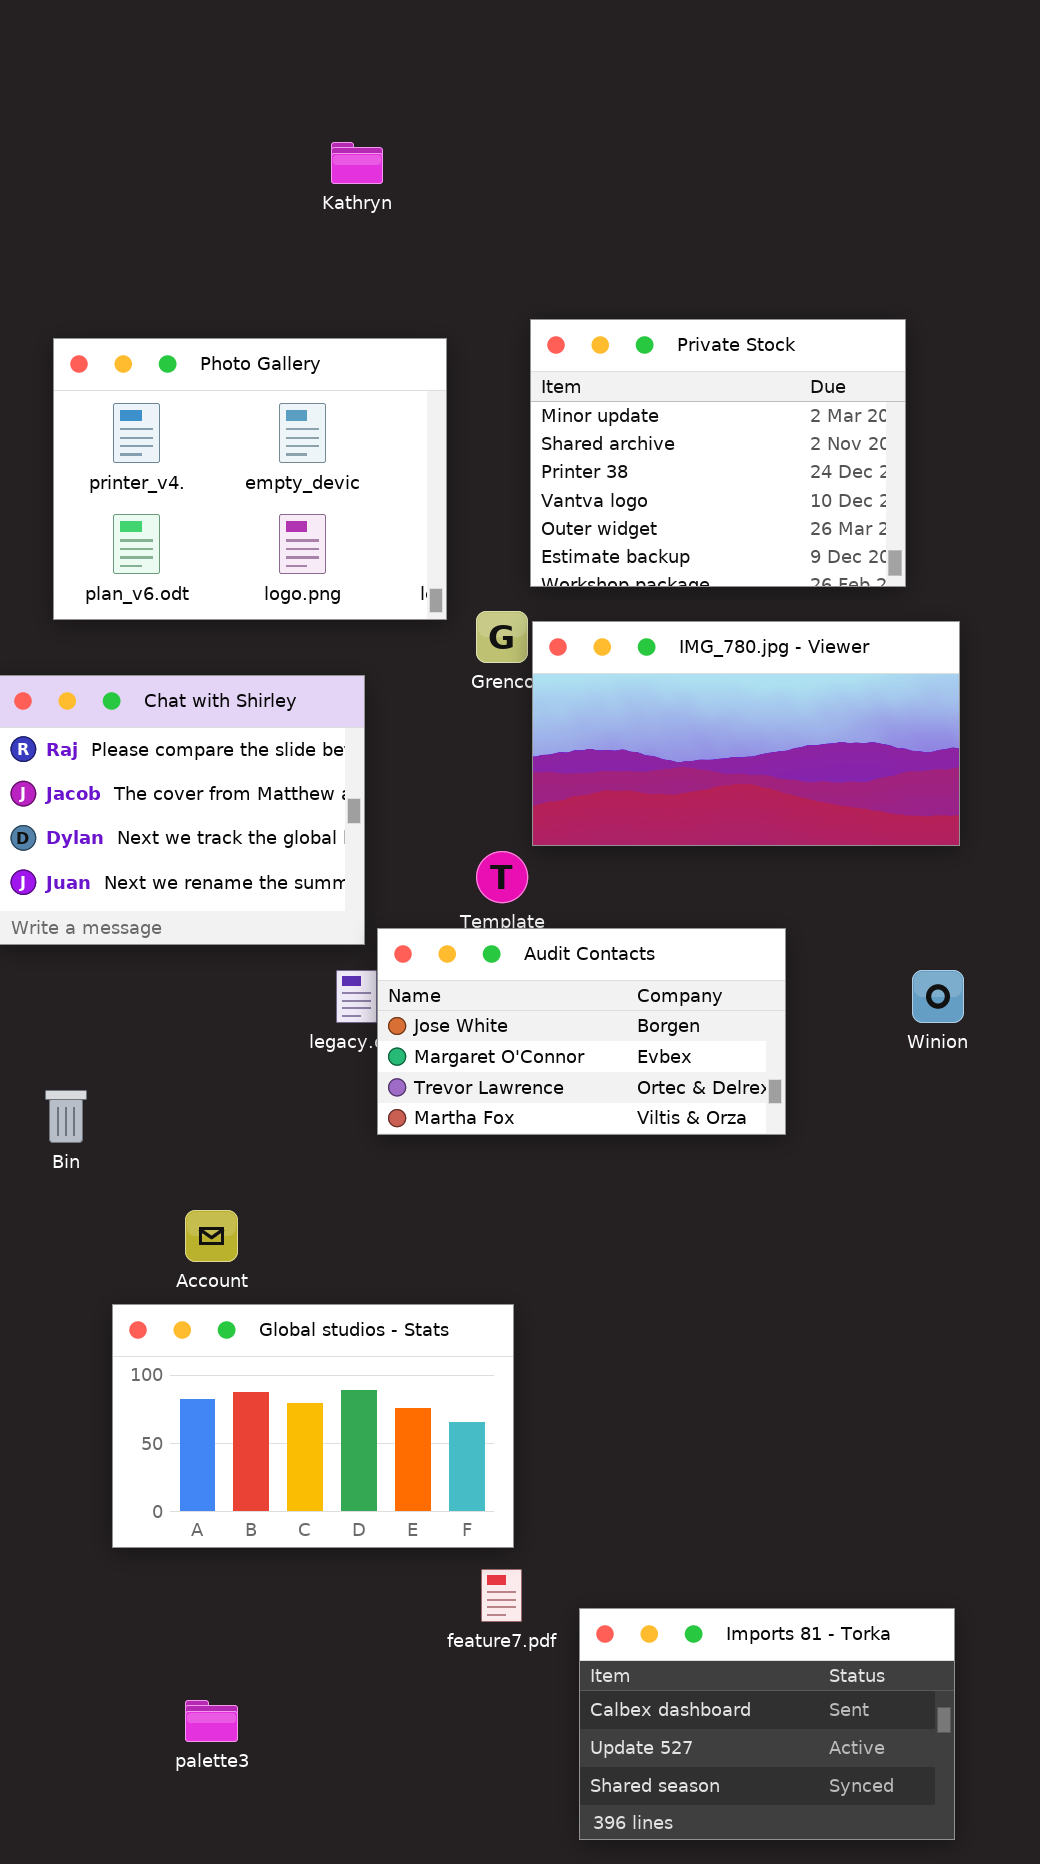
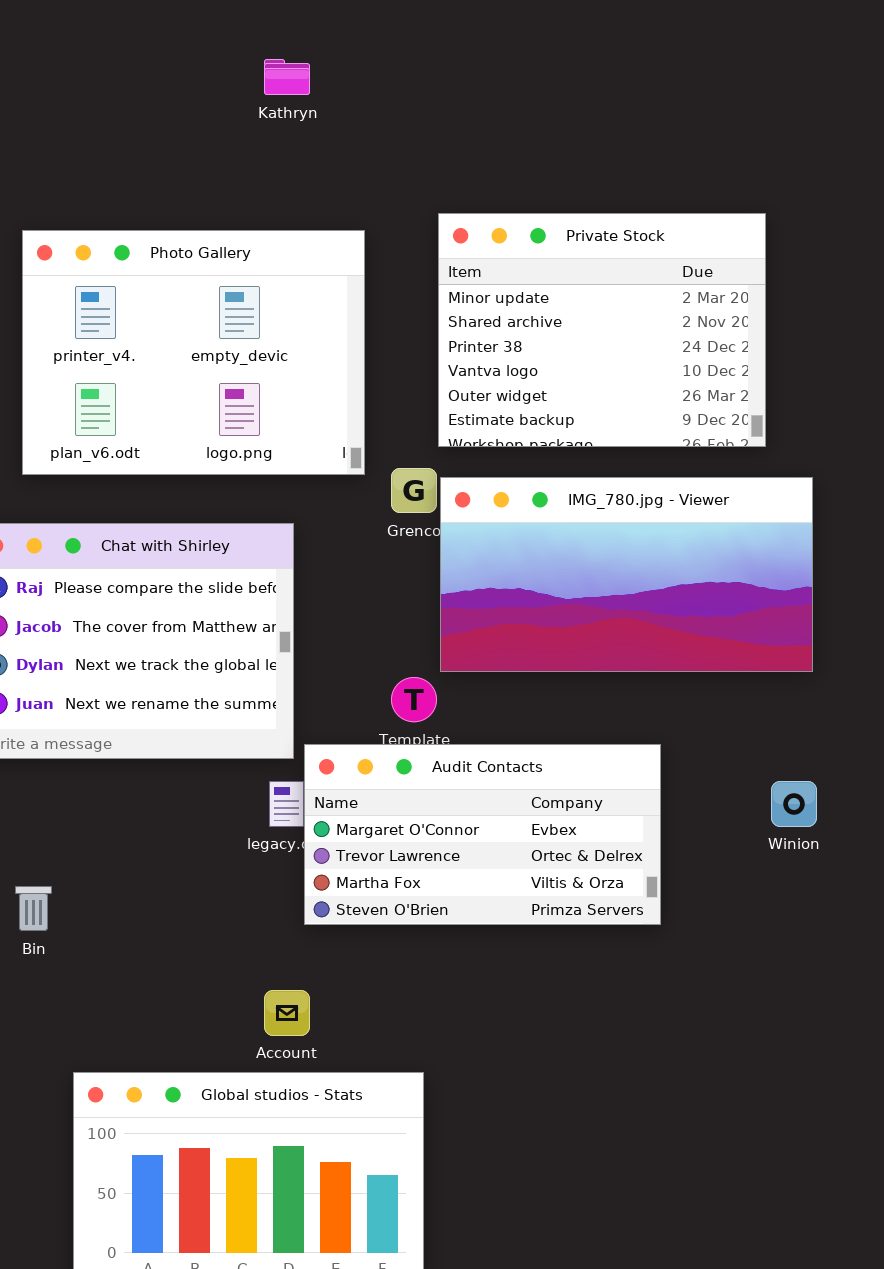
Audit Contacts: [377,928,786,1135] -> [304,744,661,925], scrolled down 1 row
Account: [185,1210,238,1262] -> [264,990,310,1036], moved

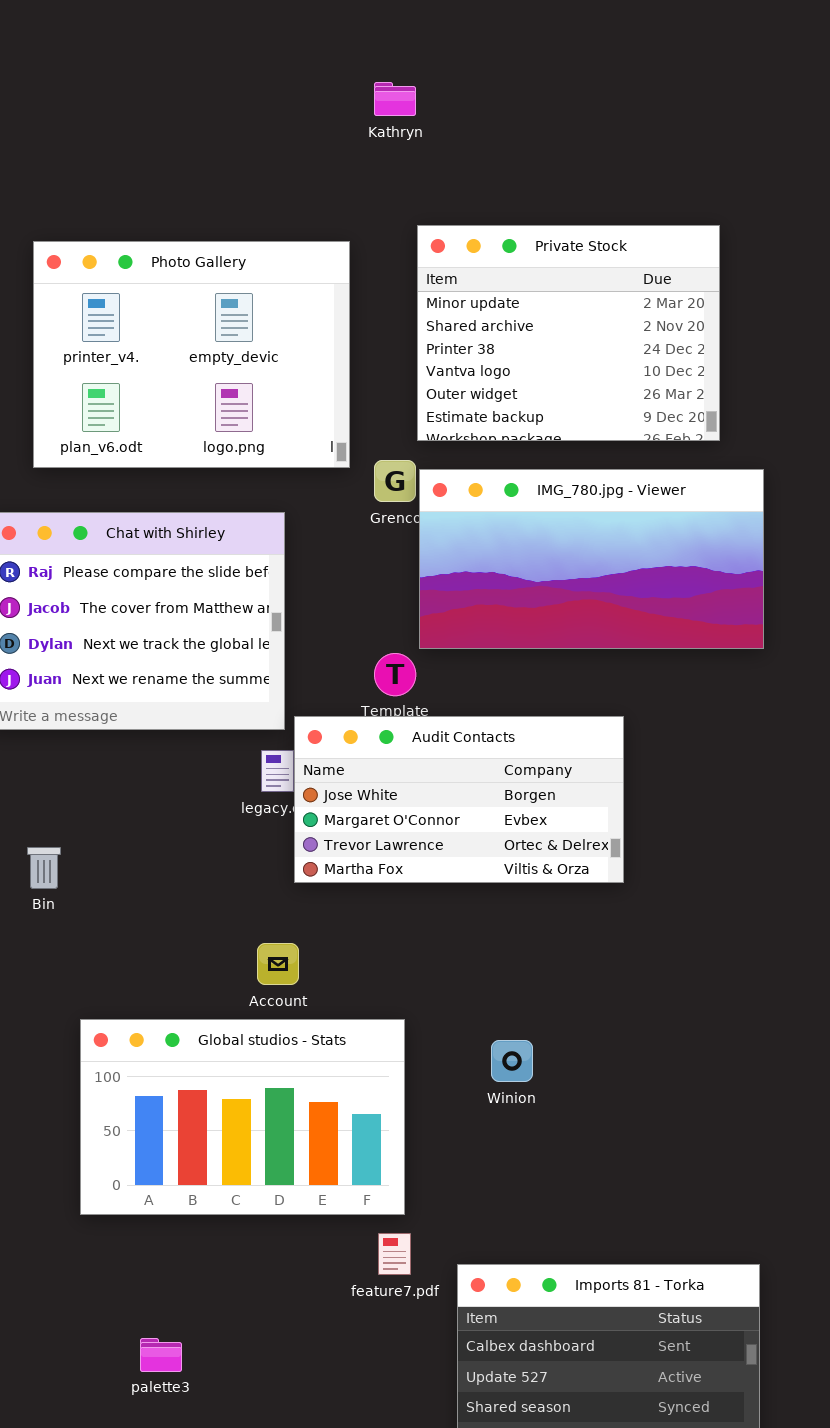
Kathryn: [264,59,310,95] -> [374,82,416,116], moved
Audit Contacts: [304,744,661,925] -> [294,716,624,883], scrolled up 1 row
Winion: [771,781,817,827] -> [491,1040,533,1082], moved

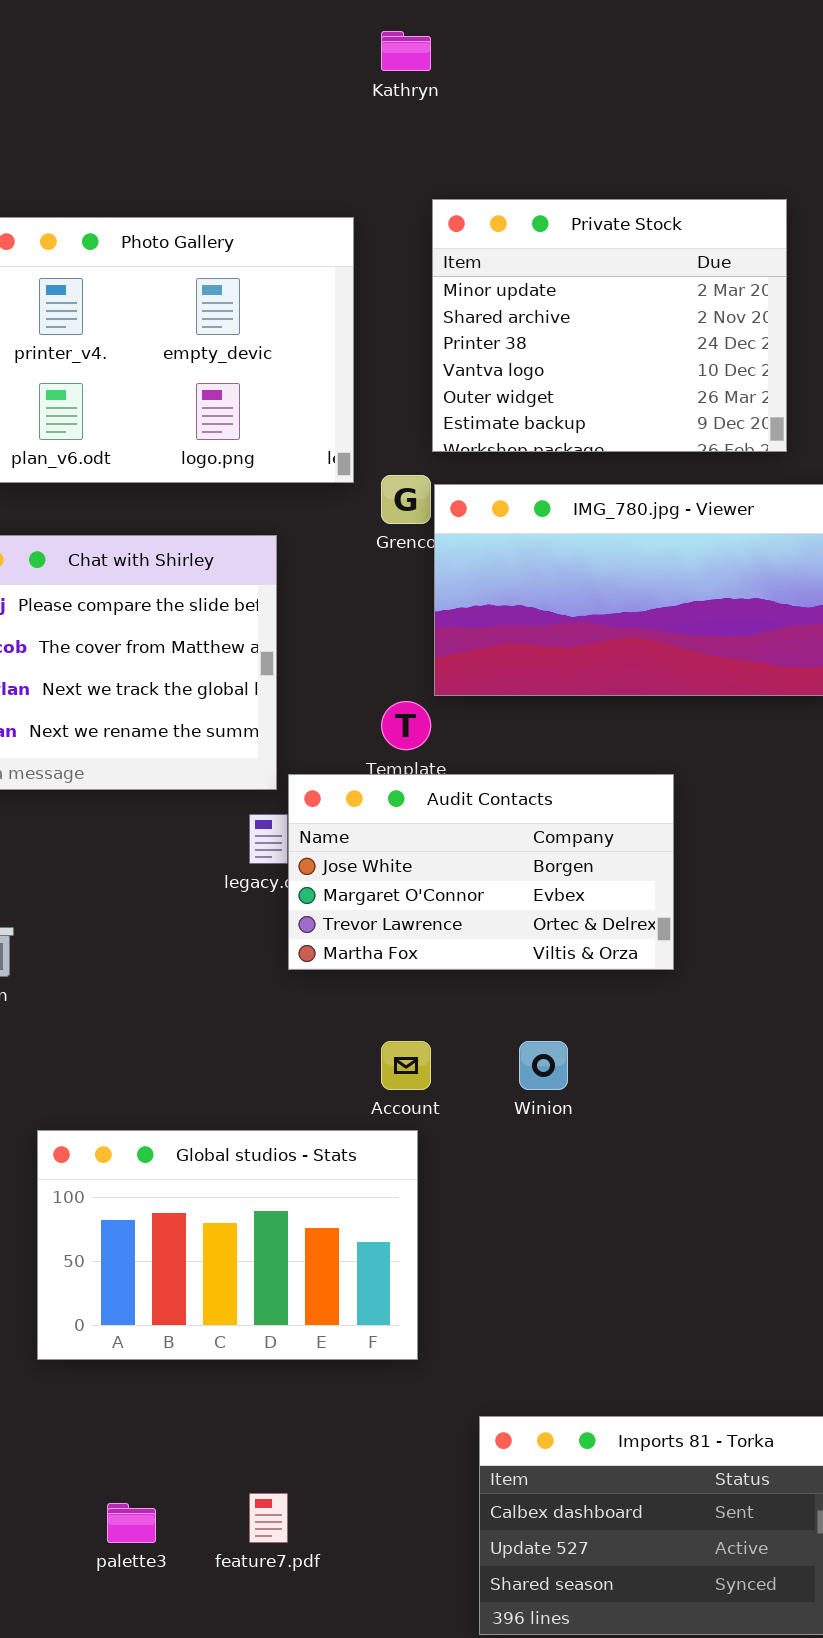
Account: [257,943,299,985] -> [381,1041,431,1090], moved
Winion: [491,1040,533,1082] -> [519,1041,568,1090], moved
feature7.pdf: [378,1233,411,1275] -> [249,1493,288,1543], moved

